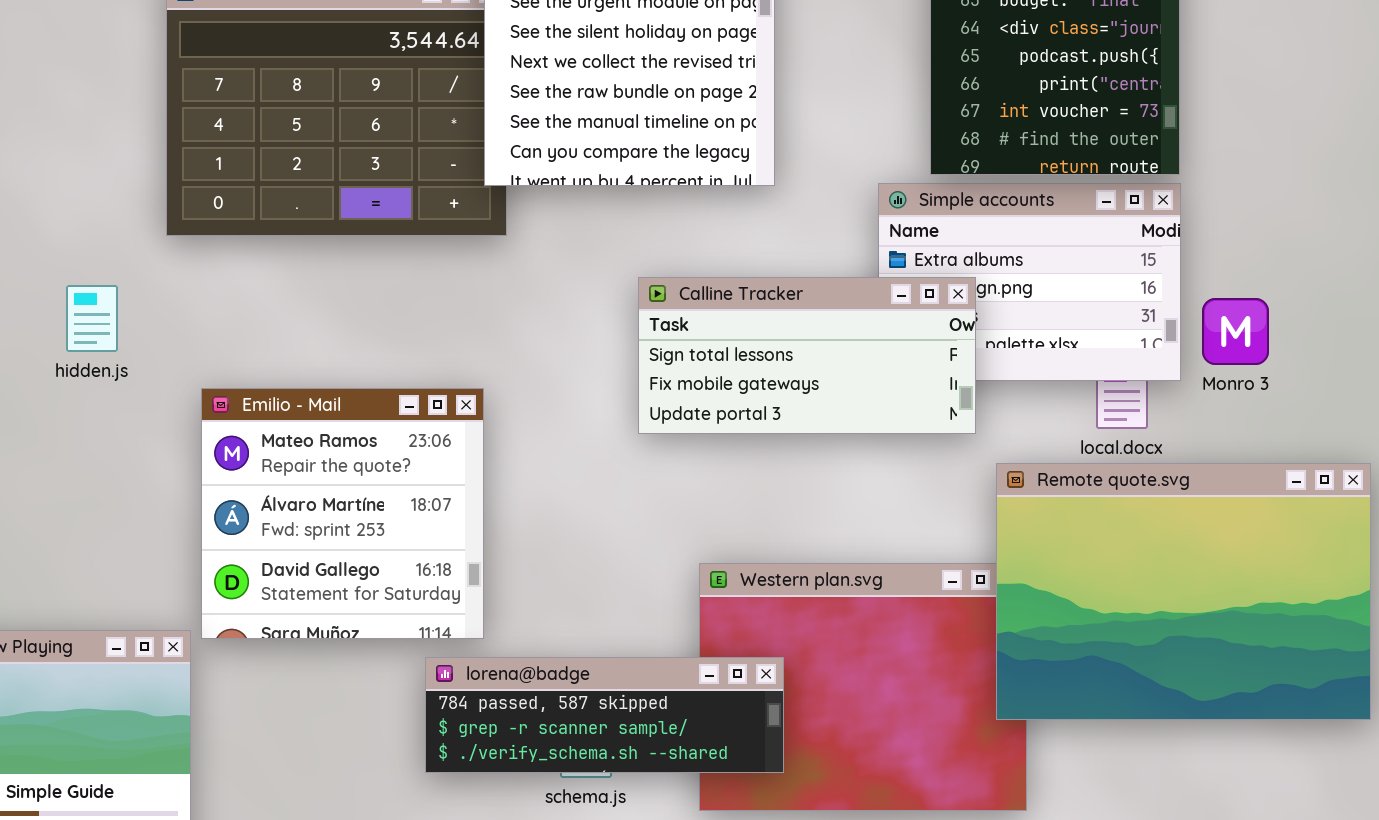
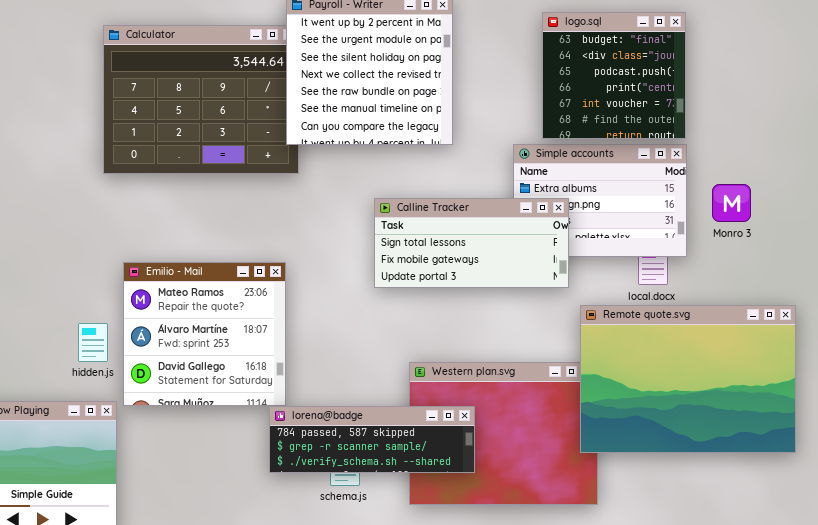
hidden.js: [66,285,118,352] -> [78,323,108,362], moved
Monro 3: [1202,298,1269,365] -> [712,184,751,222], moved
lorena@badge: [425,657,784,773] -> [269,406,475,473], moved

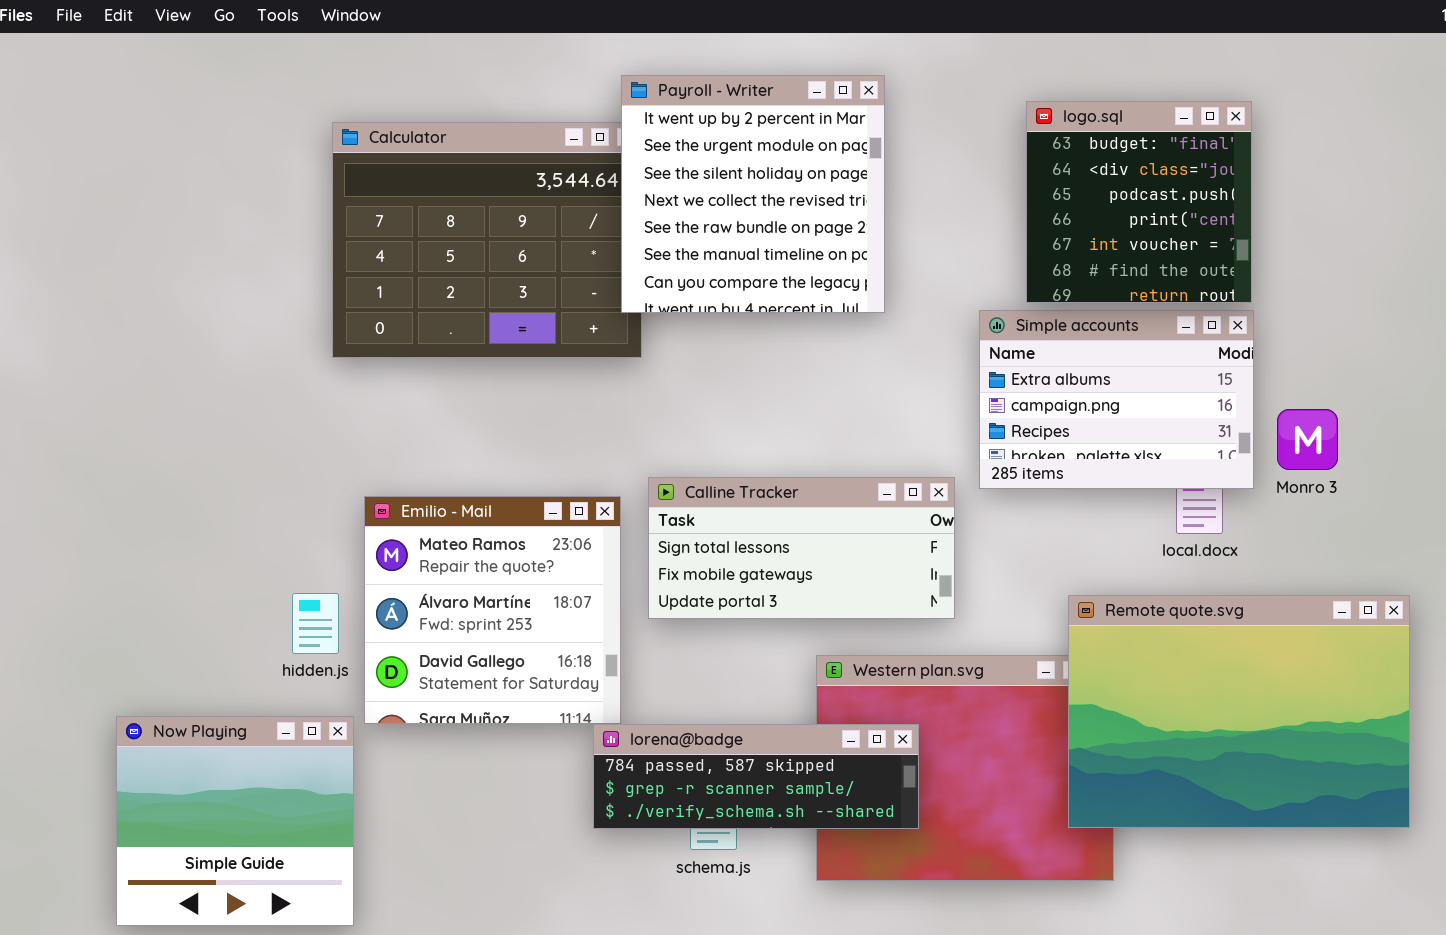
Monro 3: [712,184,751,222] -> [1277,409,1338,470], moved
Calline Tracker: [374,198,569,288] -> [648,477,955,619], moved
Remote quote.svg: [580,305,796,453] -> [1068,595,1410,828], moved

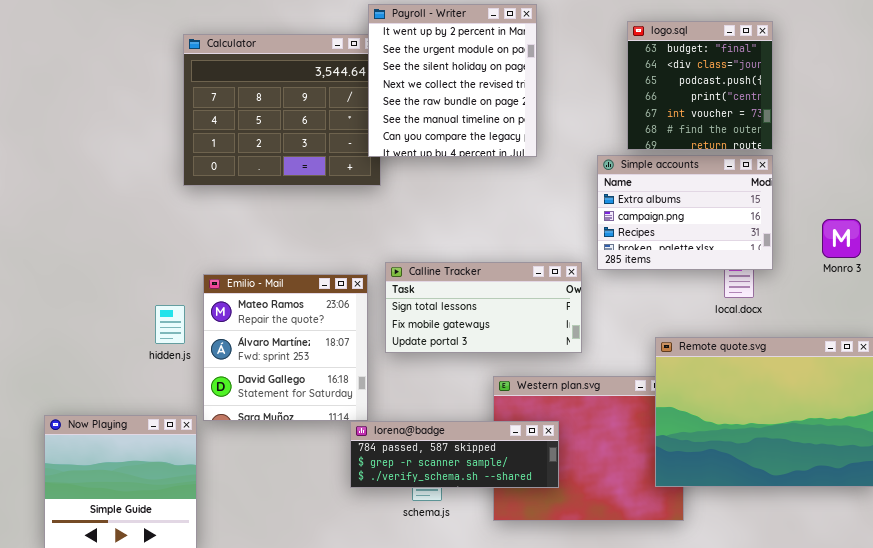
Monro 3: [1277,409,1338,470] -> [822,219,861,258], moved
hidden.js: [292,593,339,654] -> [155,305,185,344], moved

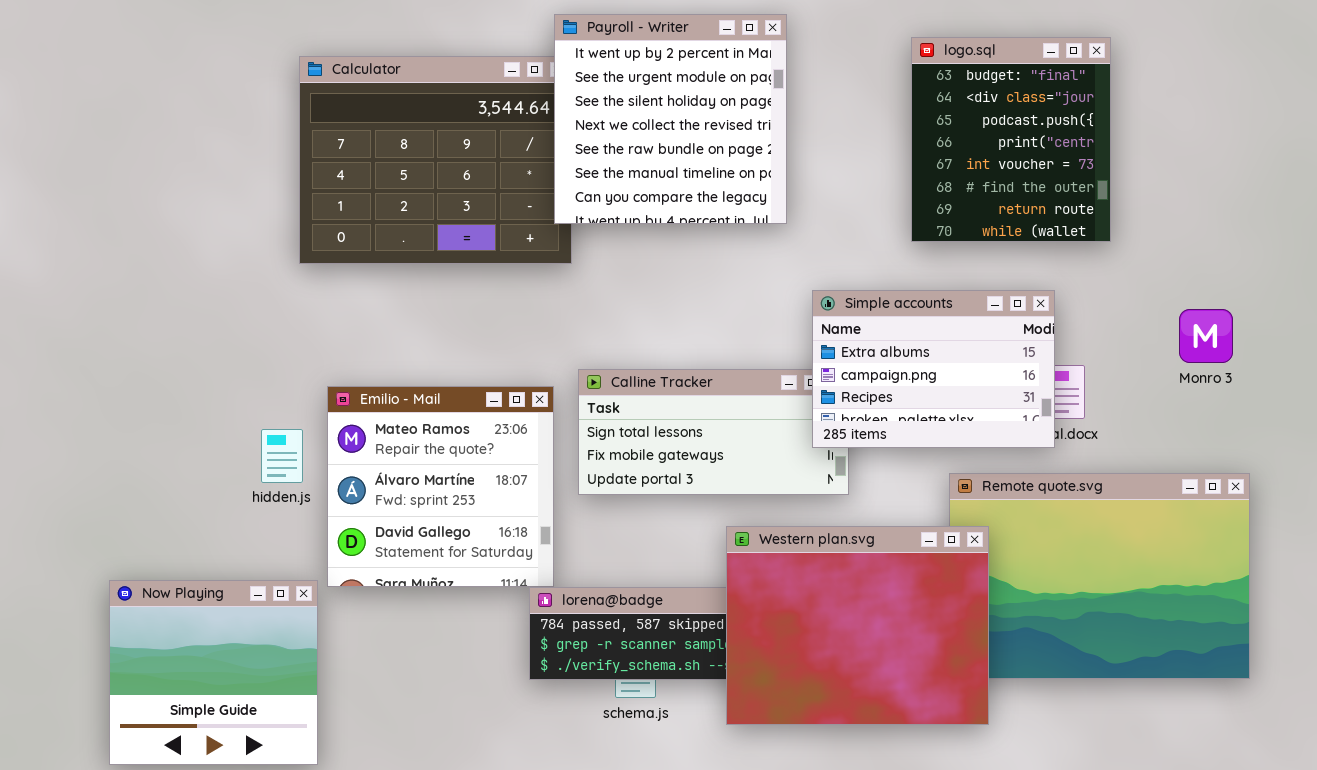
logo.sql: [627,21,773,150] -> [911,37,1111,242], resized
Simple accounts: [597,155,773,270] -> [812,290,1055,448], moved
Western plan.svg: [493,376,684,521] -> [726,526,989,725], raised

